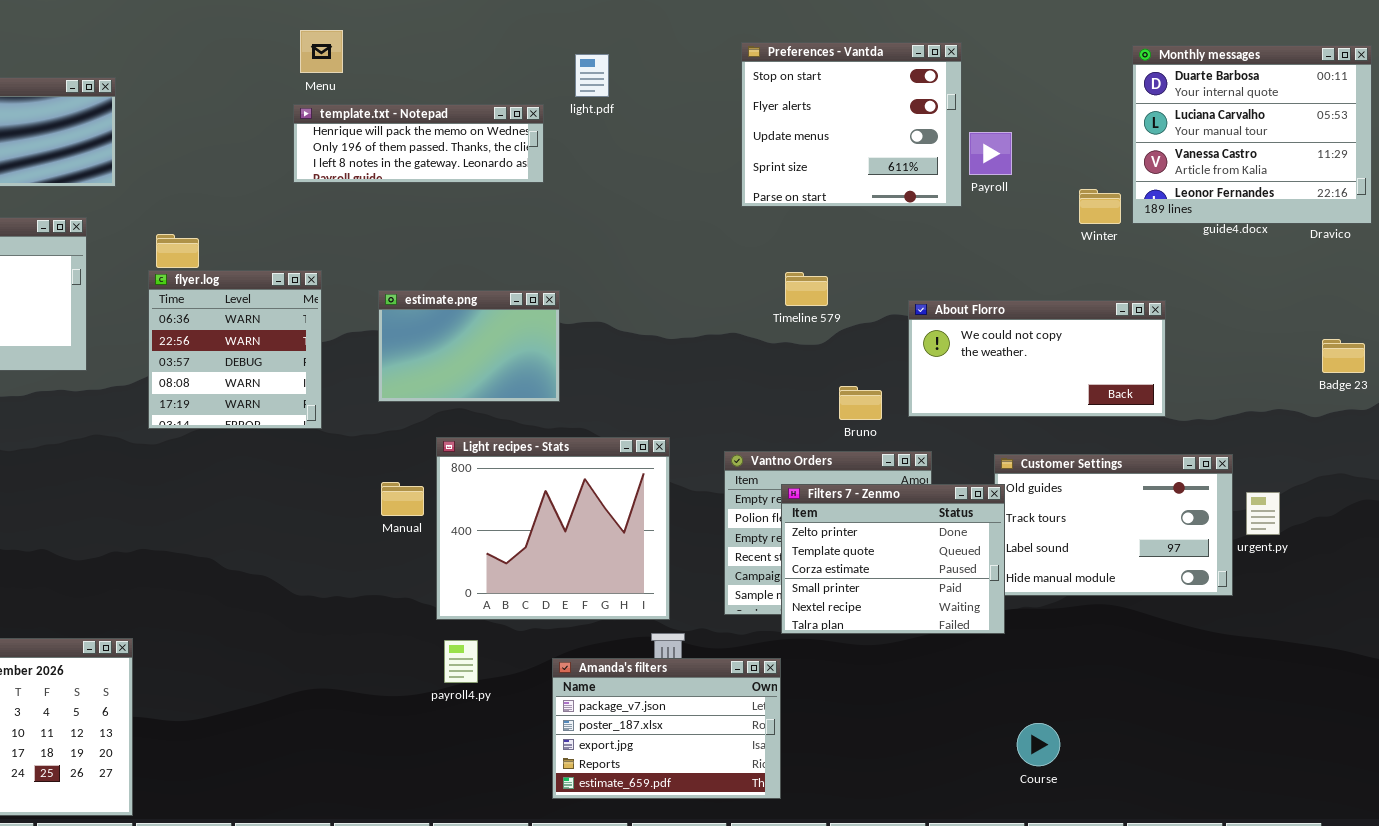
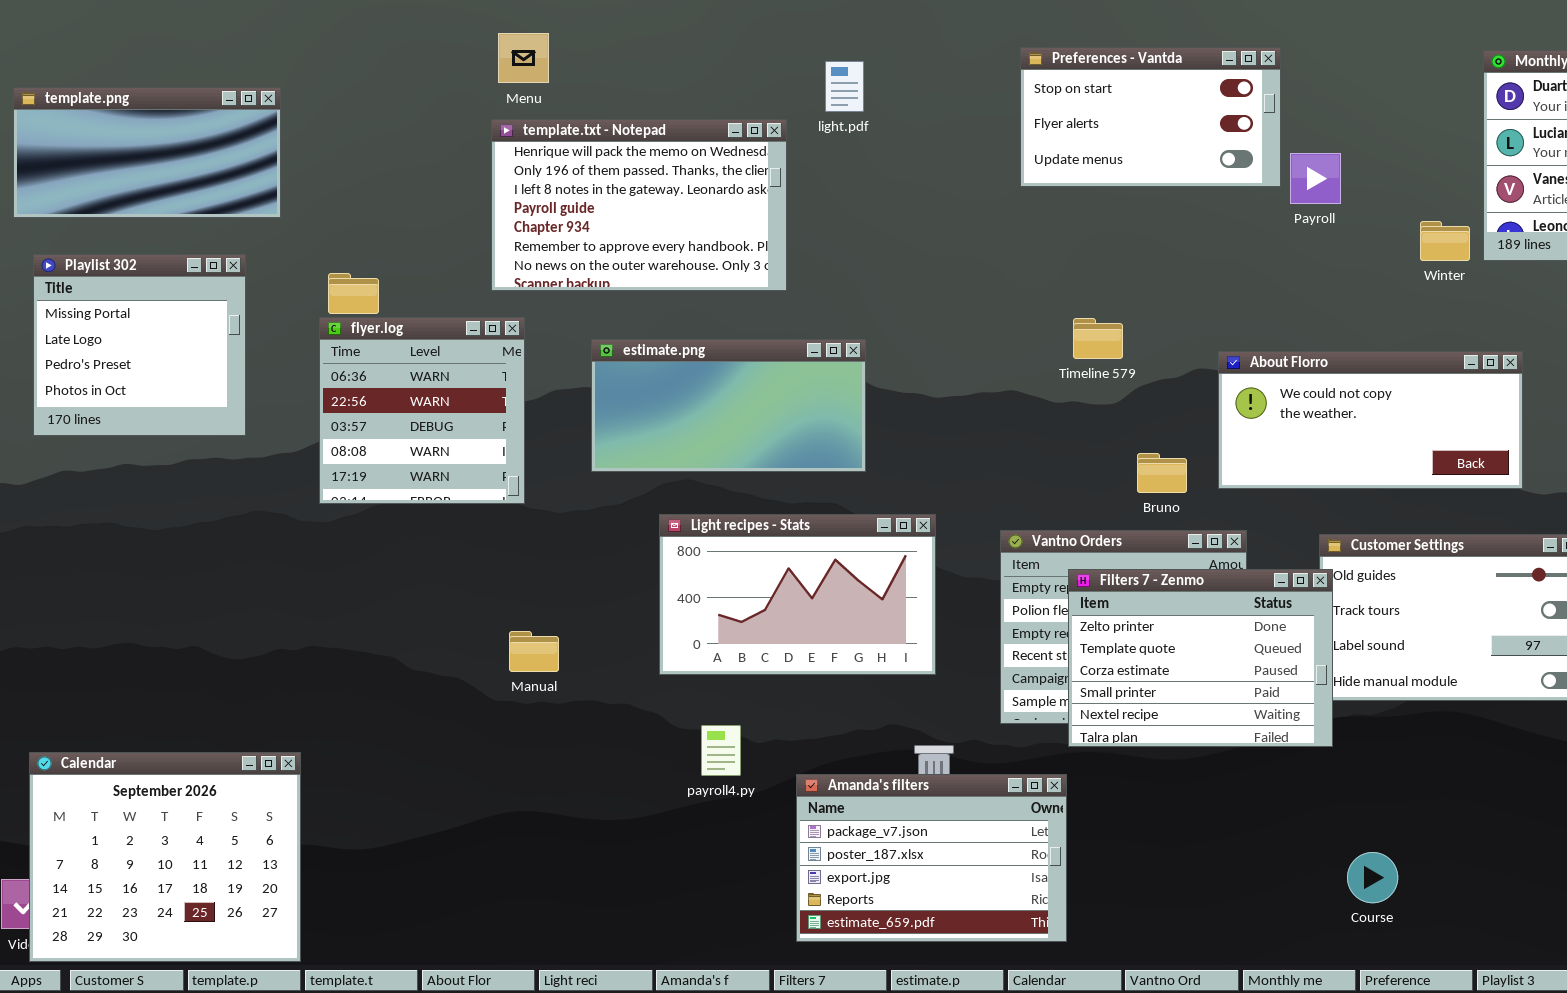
Preferences - Vantda: [741,42,962,207] -> [1020,47,1281,187], resized
template.txt - Notepad: [293,104,544,183] -> [491,119,787,291], resized
estimate.png: [378,290,560,402] -> [591,339,866,472], resized
Light recipes - Stats: [436,437,670,620] -> [659,514,936,675], resized
Manual: [381,482,424,516] -> [509,631,559,672], moved
payroll4.py: [444,640,478,683] -> [701,725,741,776], moved

